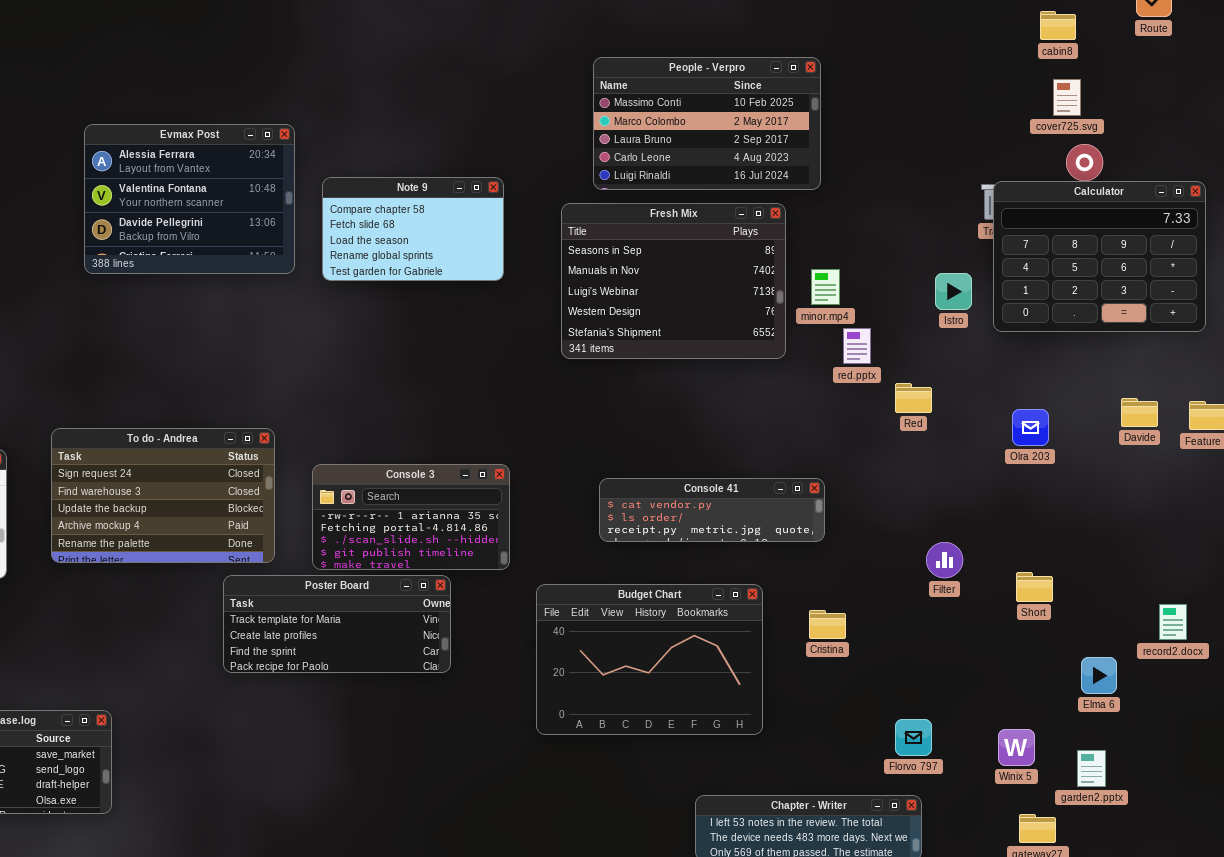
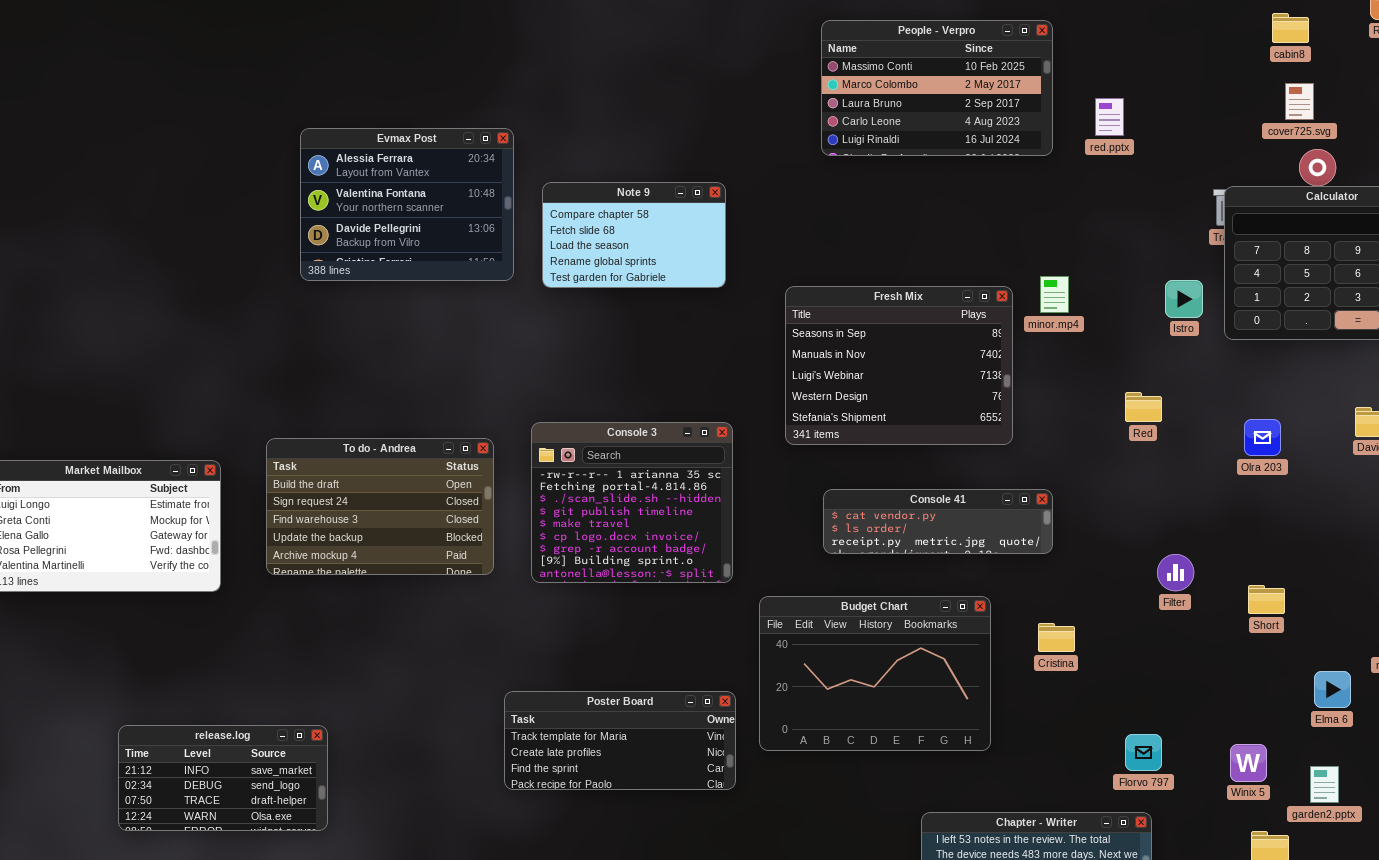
People - Verpro: [593,57,821,190] -> [821,20,1053,156], moved
Fresh Mix: [561,203,786,359] -> [785,286,1013,445], moved
red.pptx: [843,328,871,364] -> [1095,98,1124,136], moved
To do - Andrea: [51,428,275,563] -> [266,438,494,575], scrolled up 1 row
Console 3: [312,464,510,570] -> [531,422,733,583], resized
Poster Board: [223,575,451,673] -> [504,691,736,790], moved

